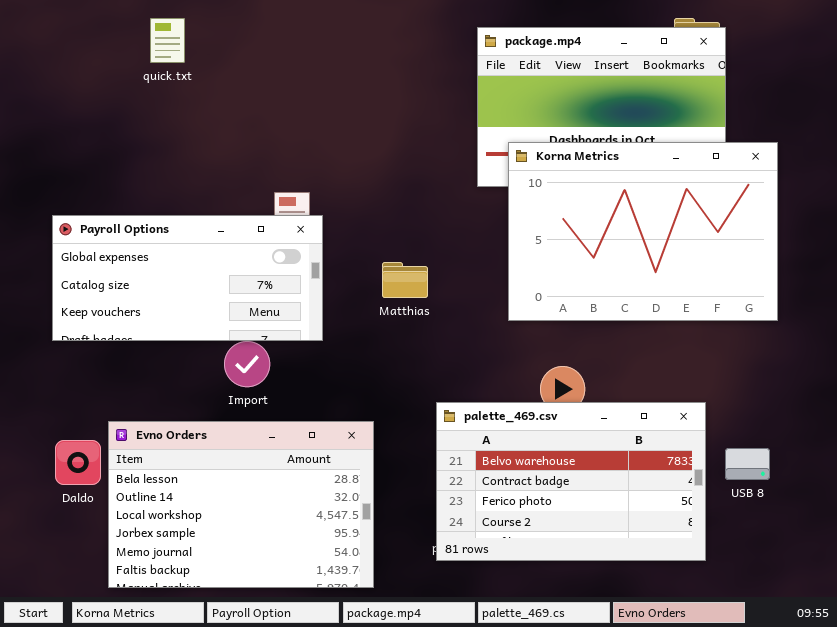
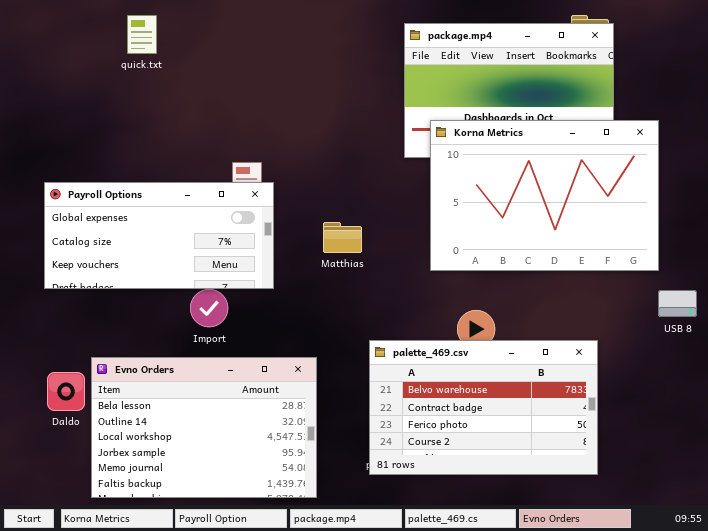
USB 8: [725,448,770,480] -> [658,290,697,317], moved

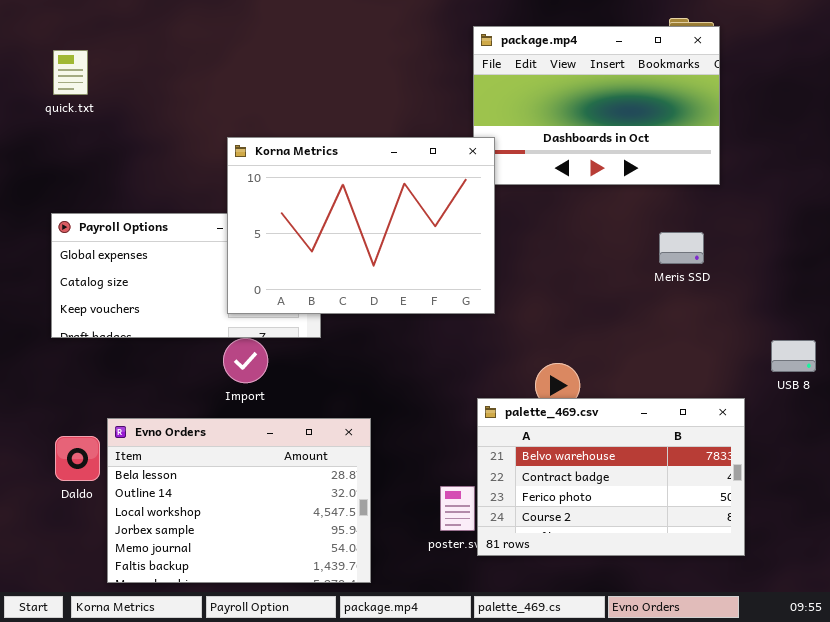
quick.txt: [127,15,157,54] -> [53,50,88,95], moved
Korna Metrics: [430,120,659,271] -> [227,137,495,314], moved
palette_469.csv: [369,340,598,475] -> [477,398,745,556], moved

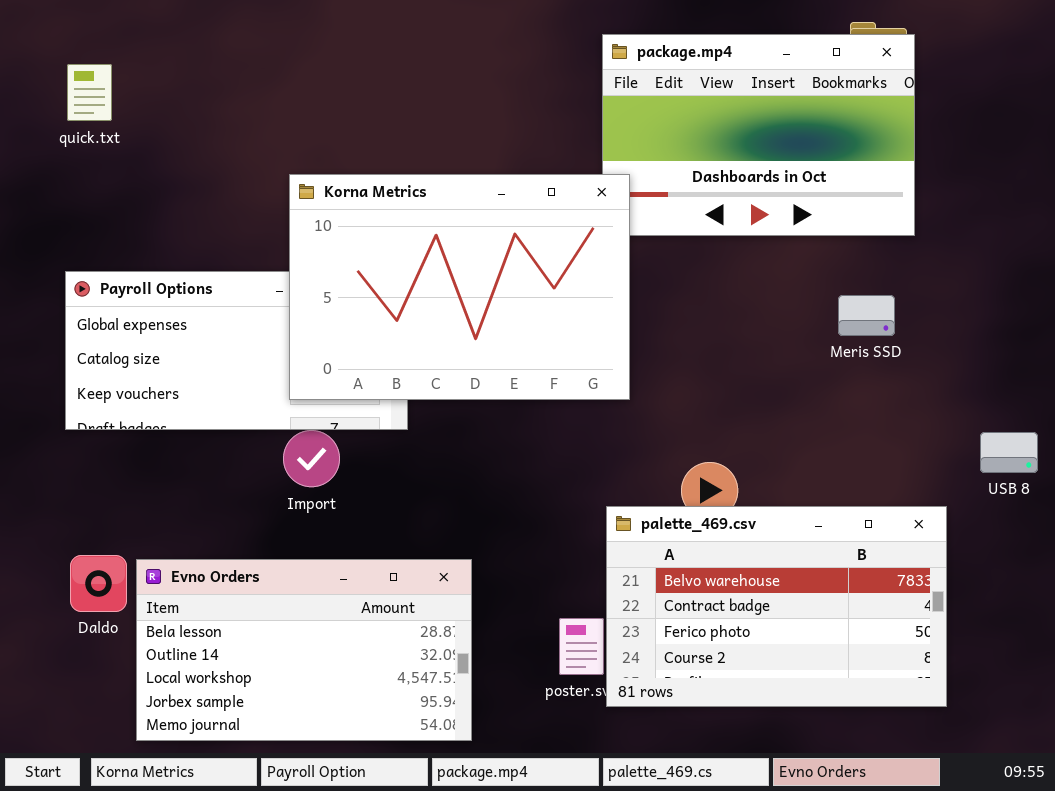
Evno Orders: [107,418,371,583] -> [136,559,472,741], resized

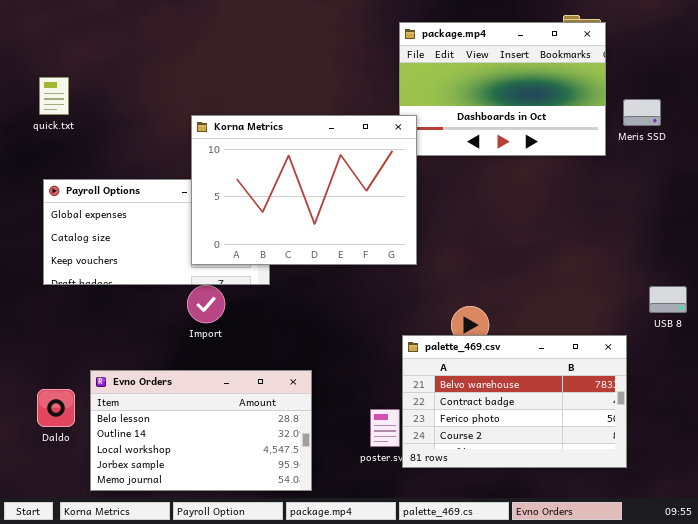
quick.txt: [67,64,112,121] -> [39,77,69,115], moved
Meris SSD: [838,295,895,336] -> [623,99,661,126], moved
Daldo: [70,555,127,612] -> [37,389,75,427], moved

